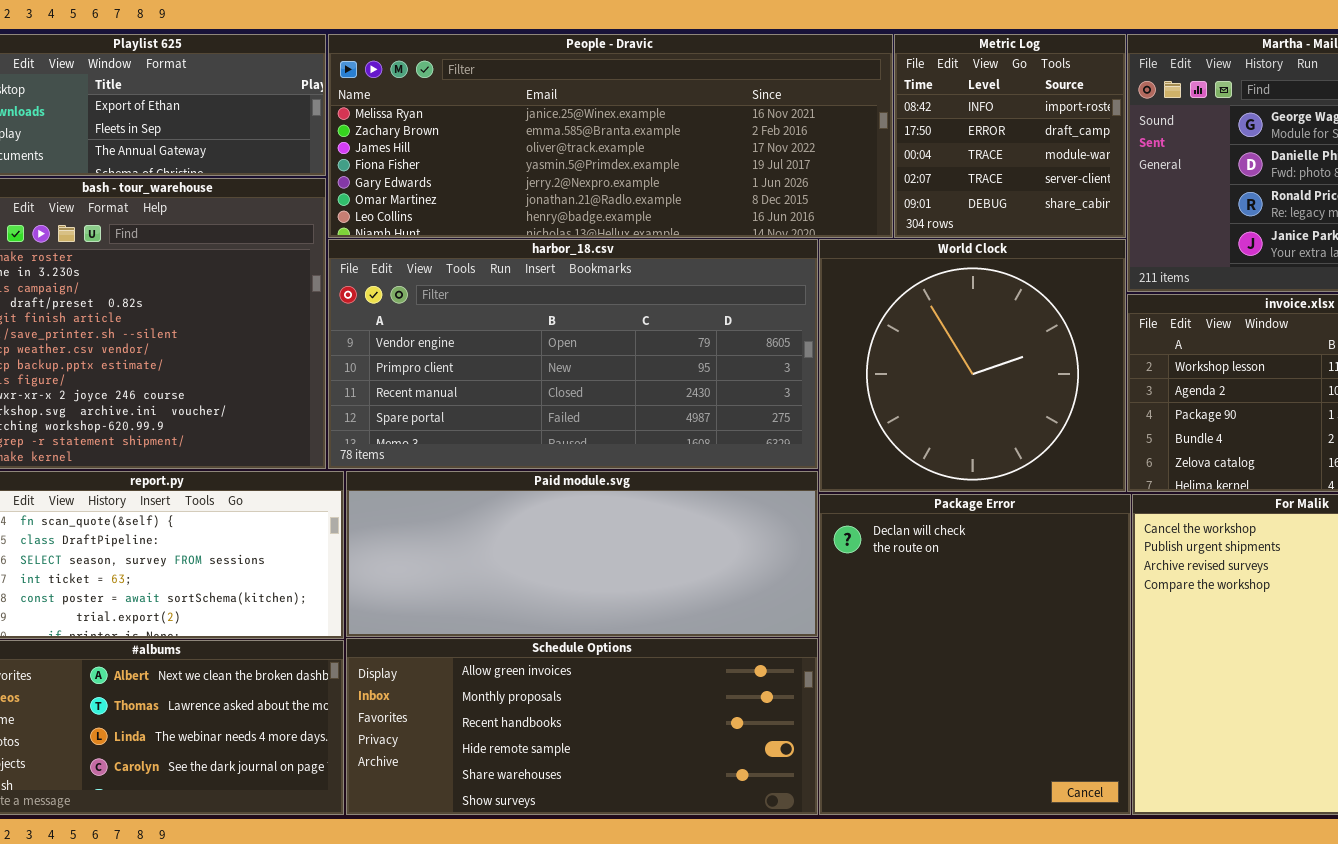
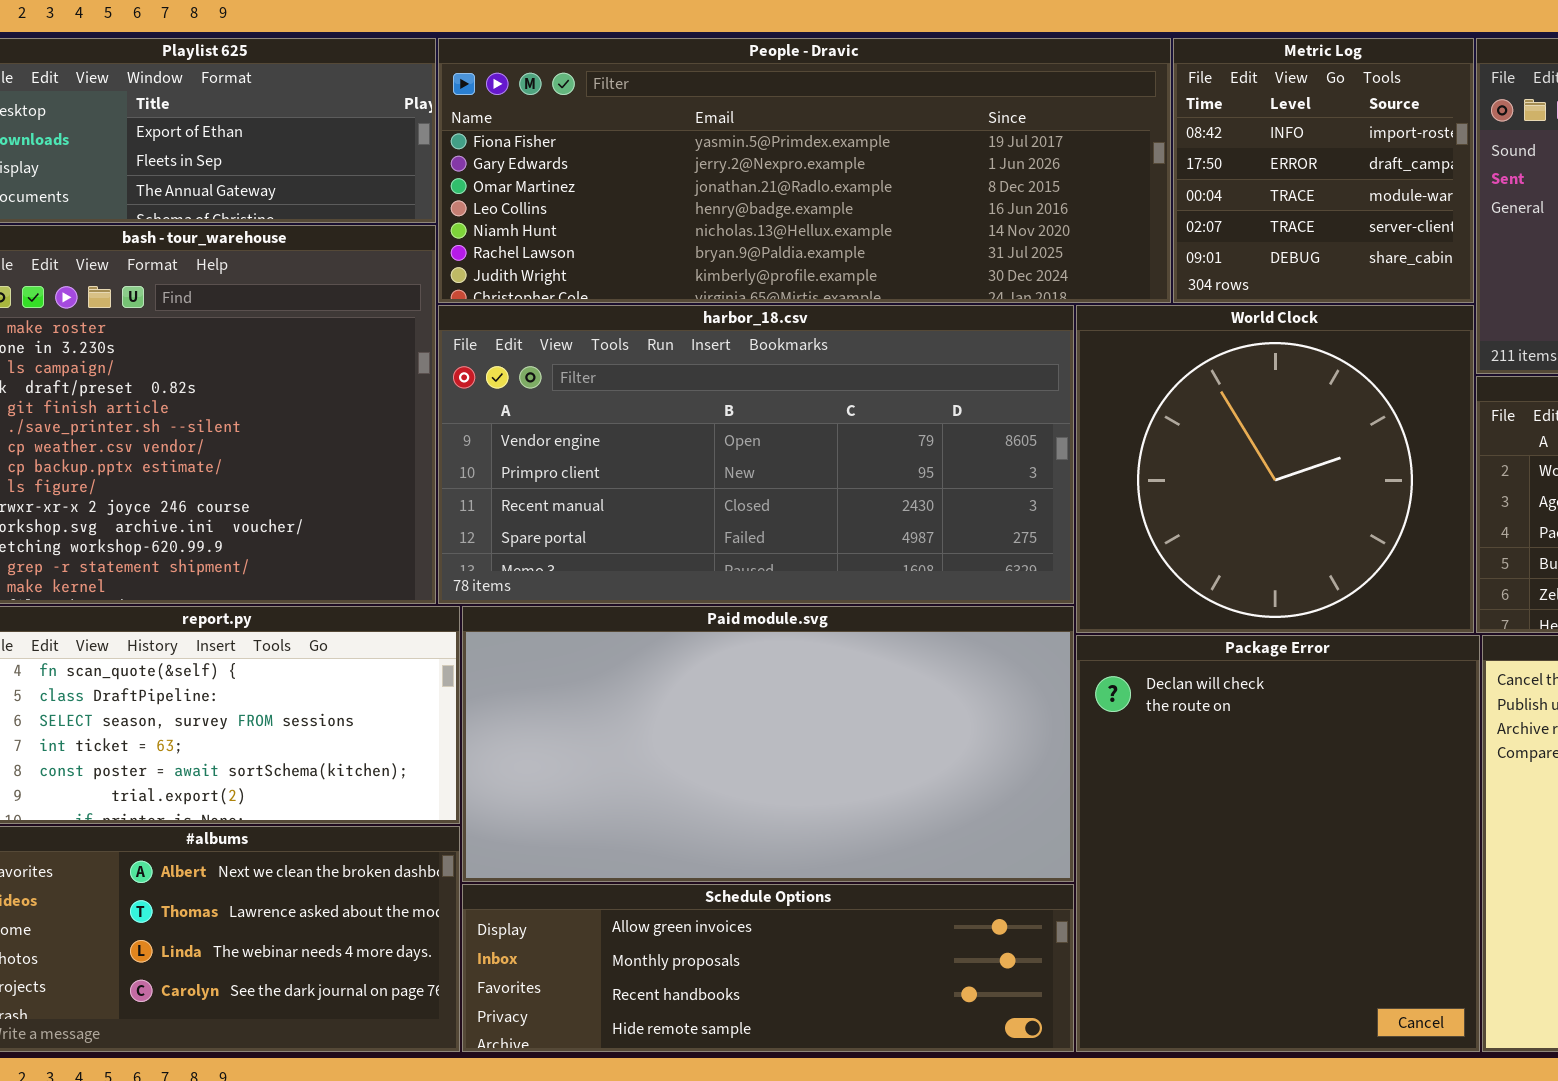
People - Dravic: [328,34,893,238] -> [438,38,1171,303], scrolled down 3 rows
Paid module.svg: [346,471,818,637] -> [462,606,1074,882], resized
Schedule Options: [346,638,818,815] -> [462,884,1074,1052], resized

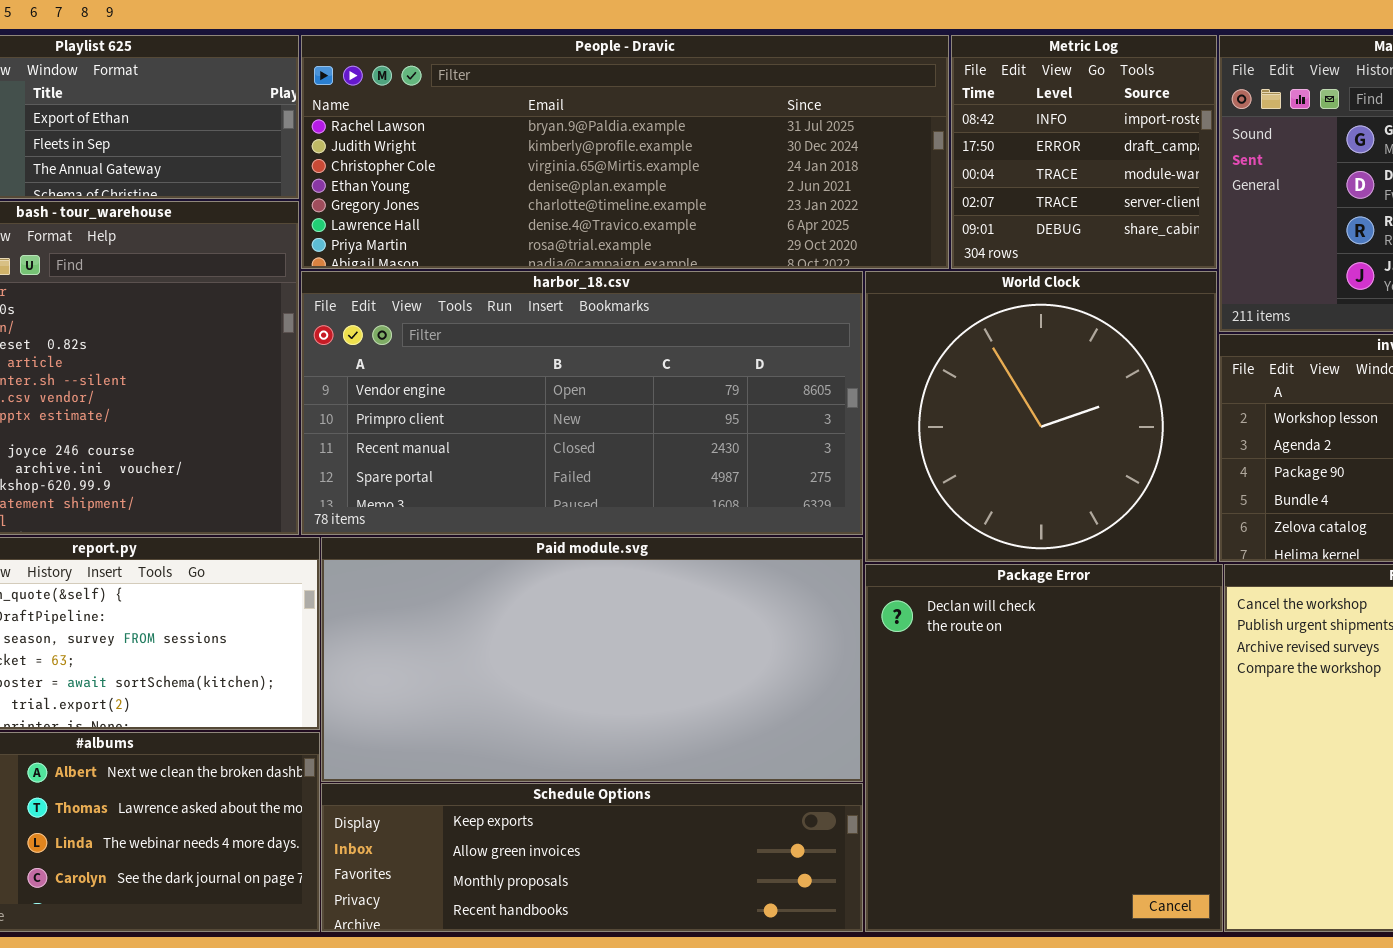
People - Dravic: [438,38,1171,303] -> [301,35,949,269], scrolled down 5 rows
Schedule Options: [462,884,1074,1052] -> [321,783,863,932], scrolled up 1 row

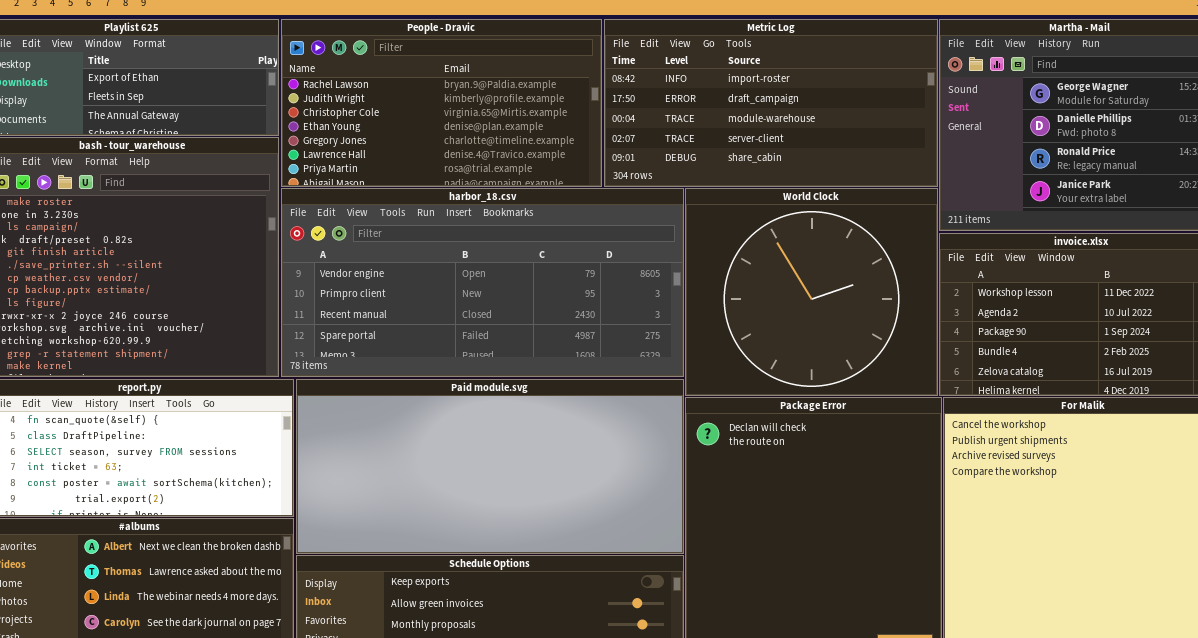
People - Dravic: [301,35,949,269] -> [281,19,602,187], resized
Metric Log: [951,35,1217,269] -> [604,19,938,187], resized

